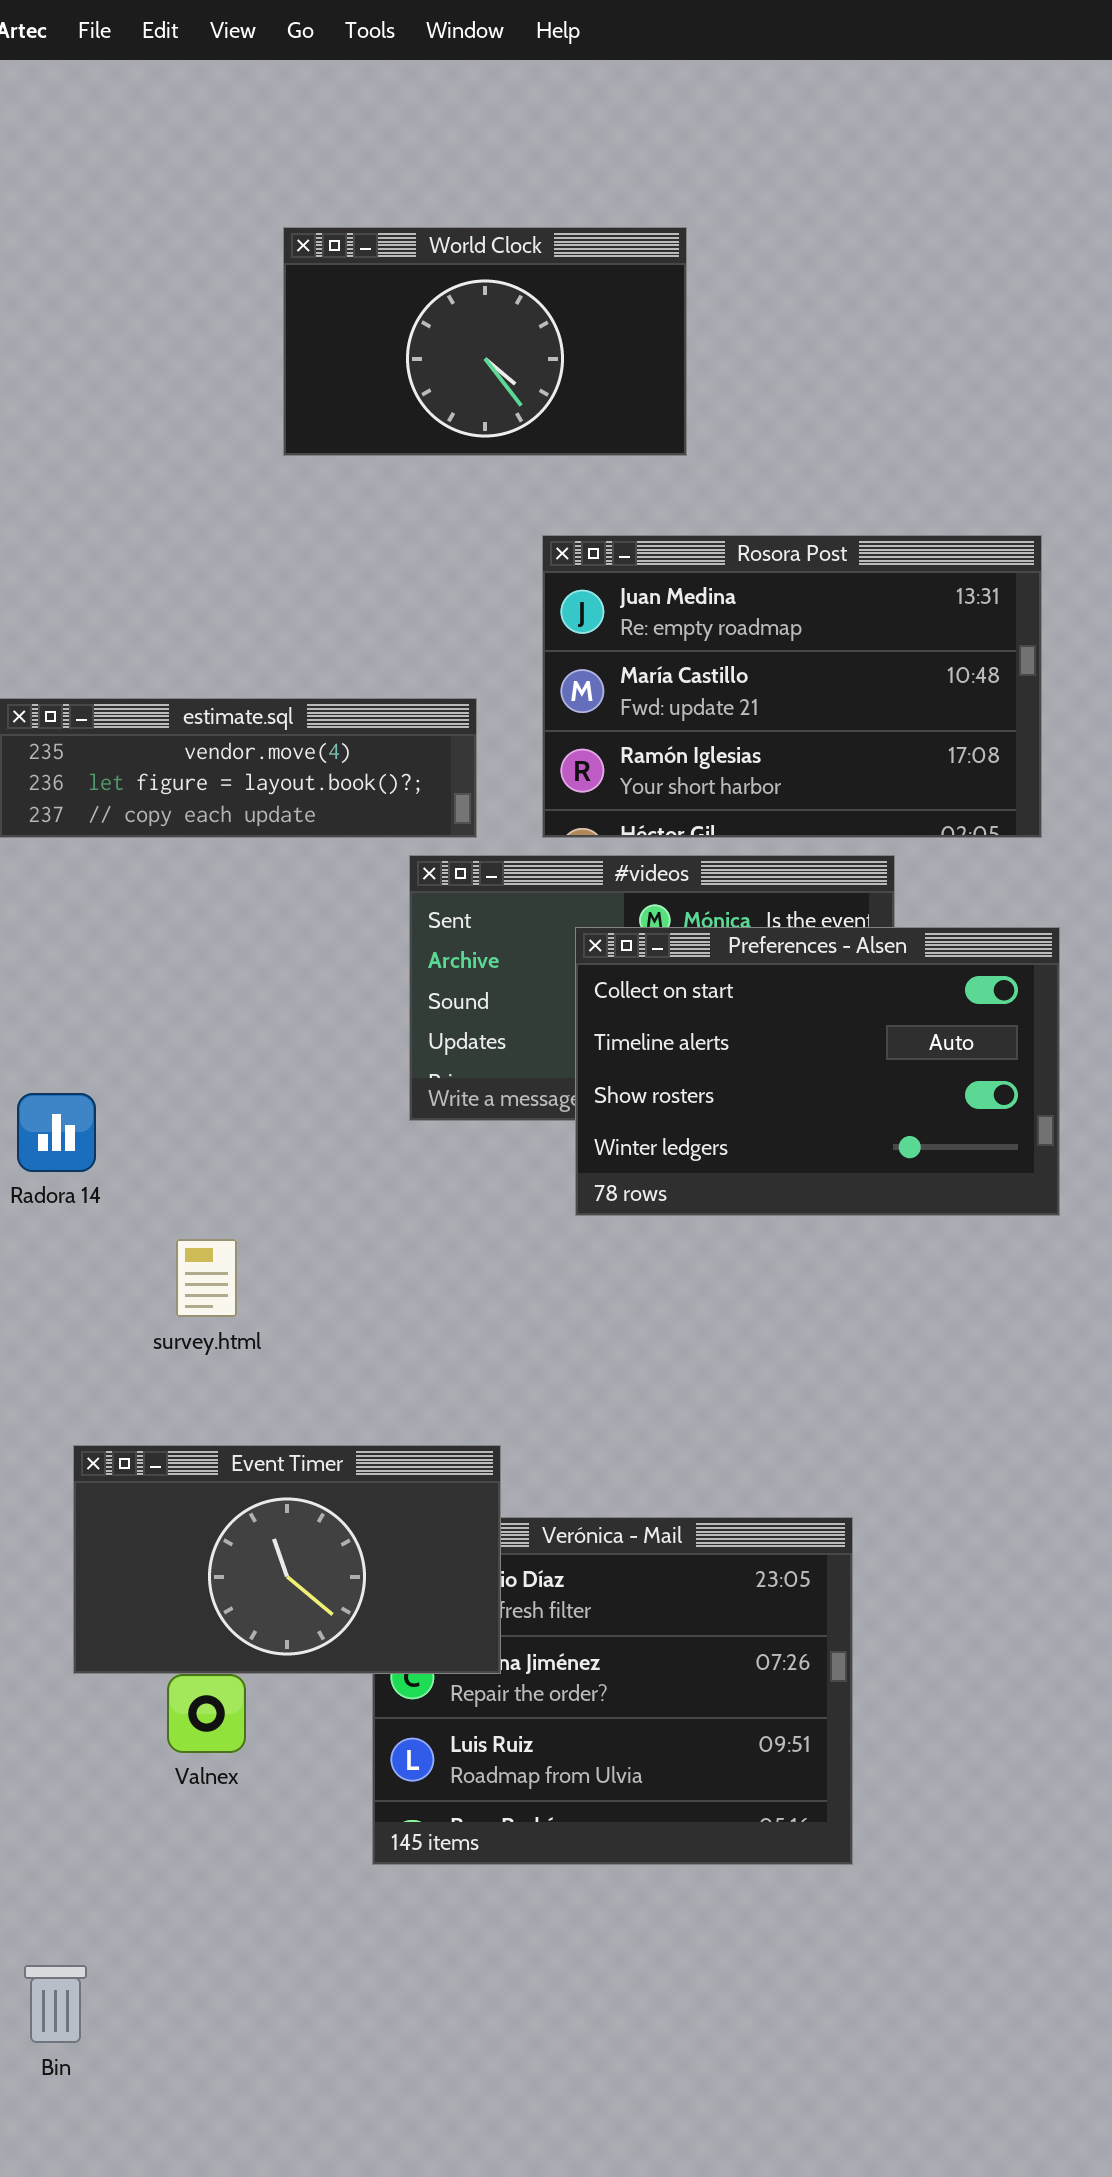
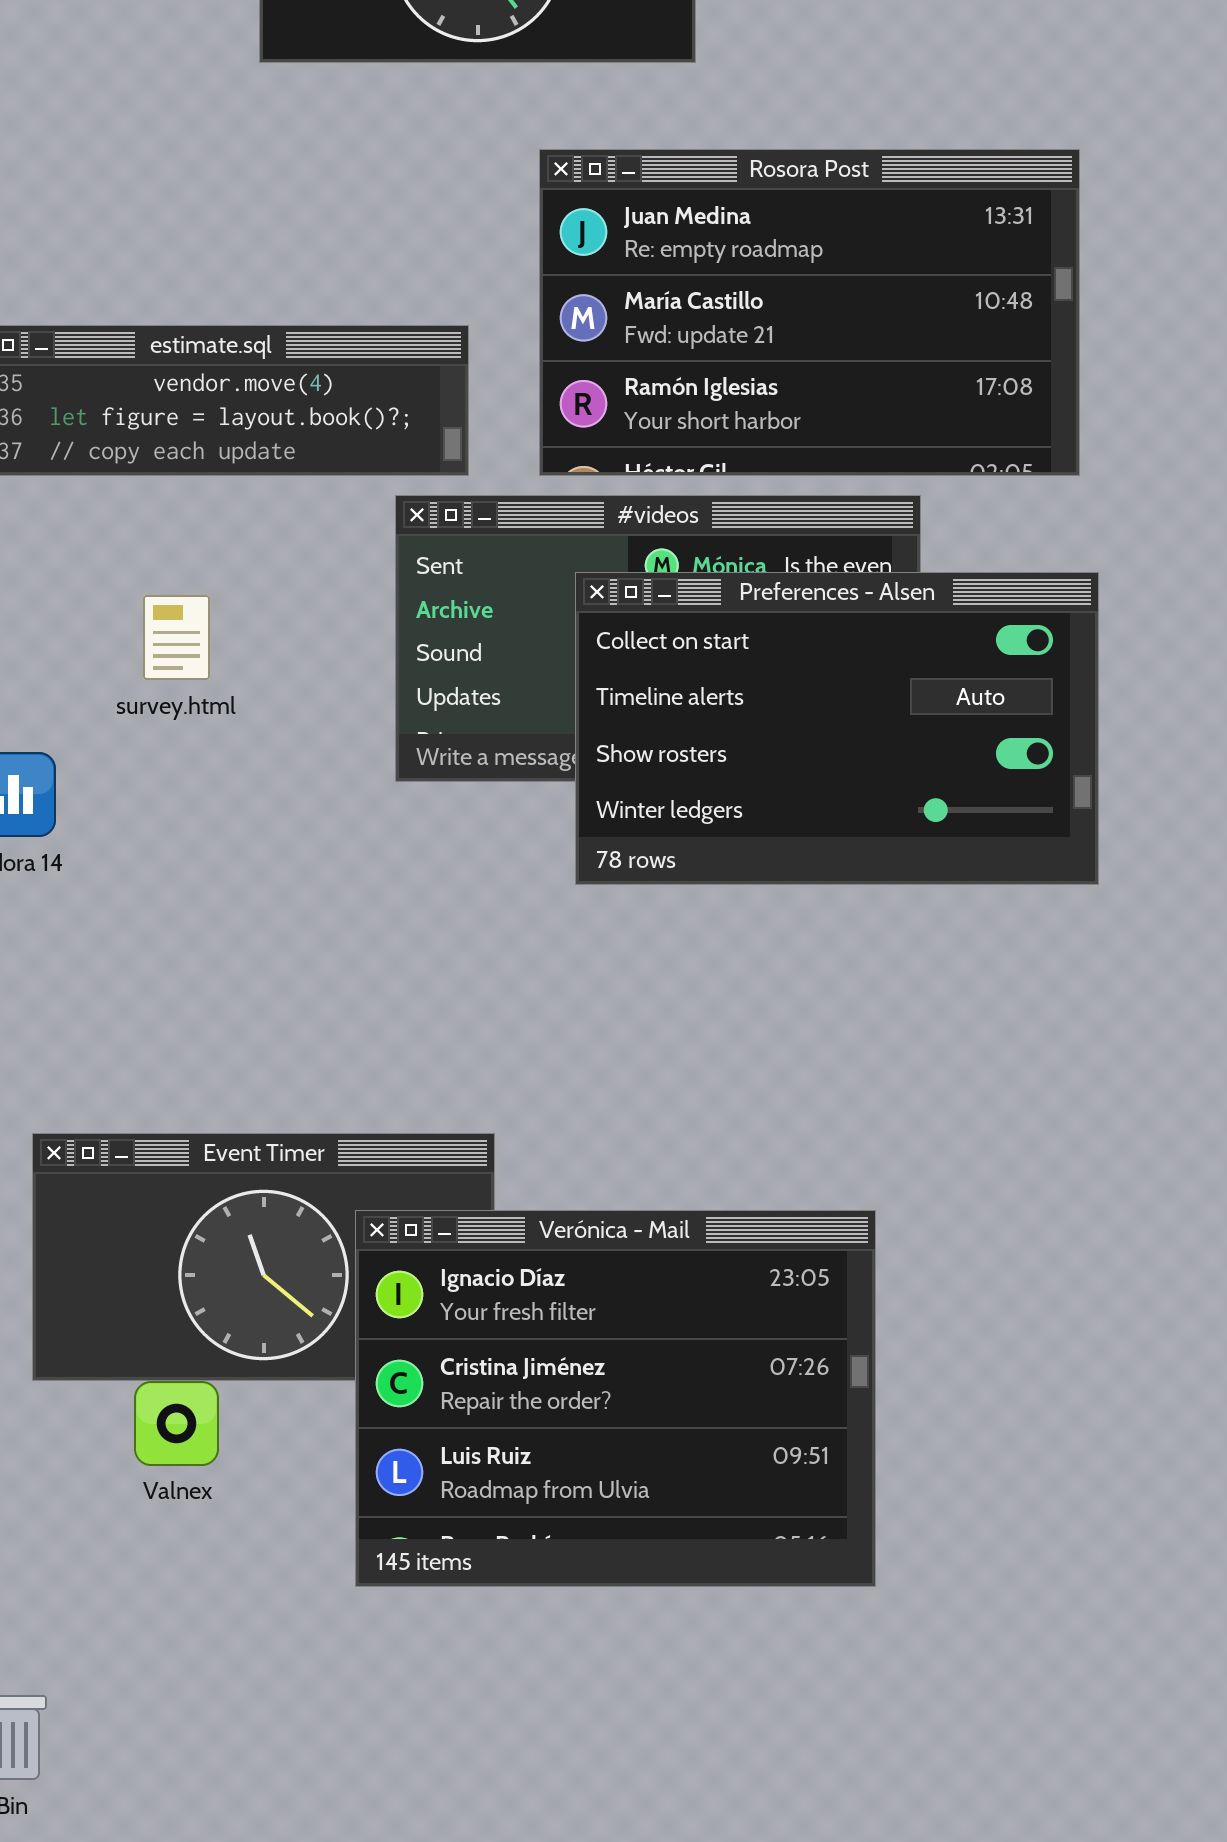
survey.html: [176,1239,237,1317] -> [143,595,210,680], moved
Verónica - Mail: [372,1517,853,1865] -> [355,1210,876,1587], raised

